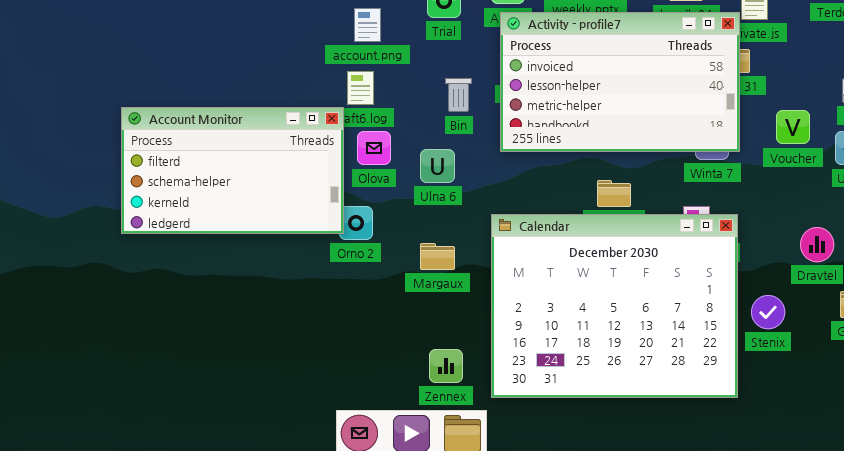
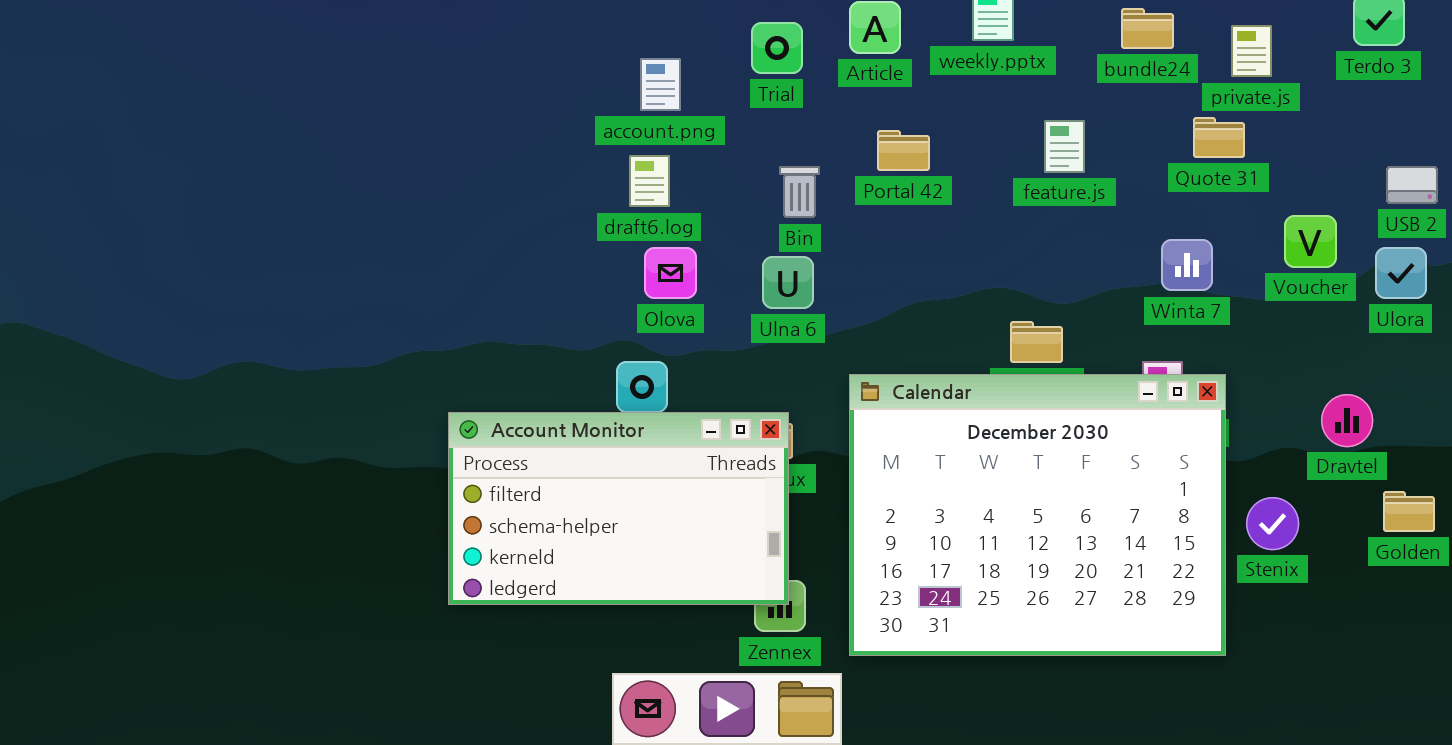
Activity - profile7: [500,12,740,152] -> none, closed
Account Monitor: [121,107,344,234] -> [448,412,789,605], moved
Ulna 6: [420,149,455,183] -> [762,256,814,309], moved

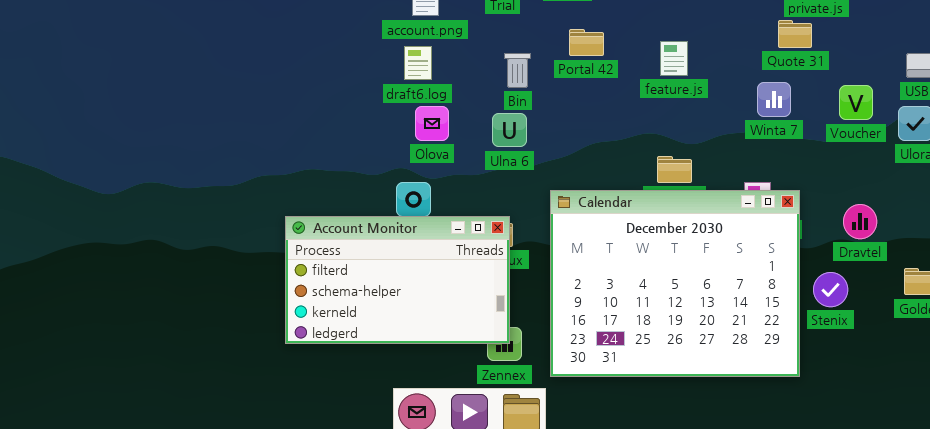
feature.js: [1044,120,1085,173] -> [660,41,688,76], moved
Winta 7: [1161,239,1213,291] -> [757,82,791,117], moved
Dravtel: [1321,394,1373,447] -> [843,204,877,239], moved

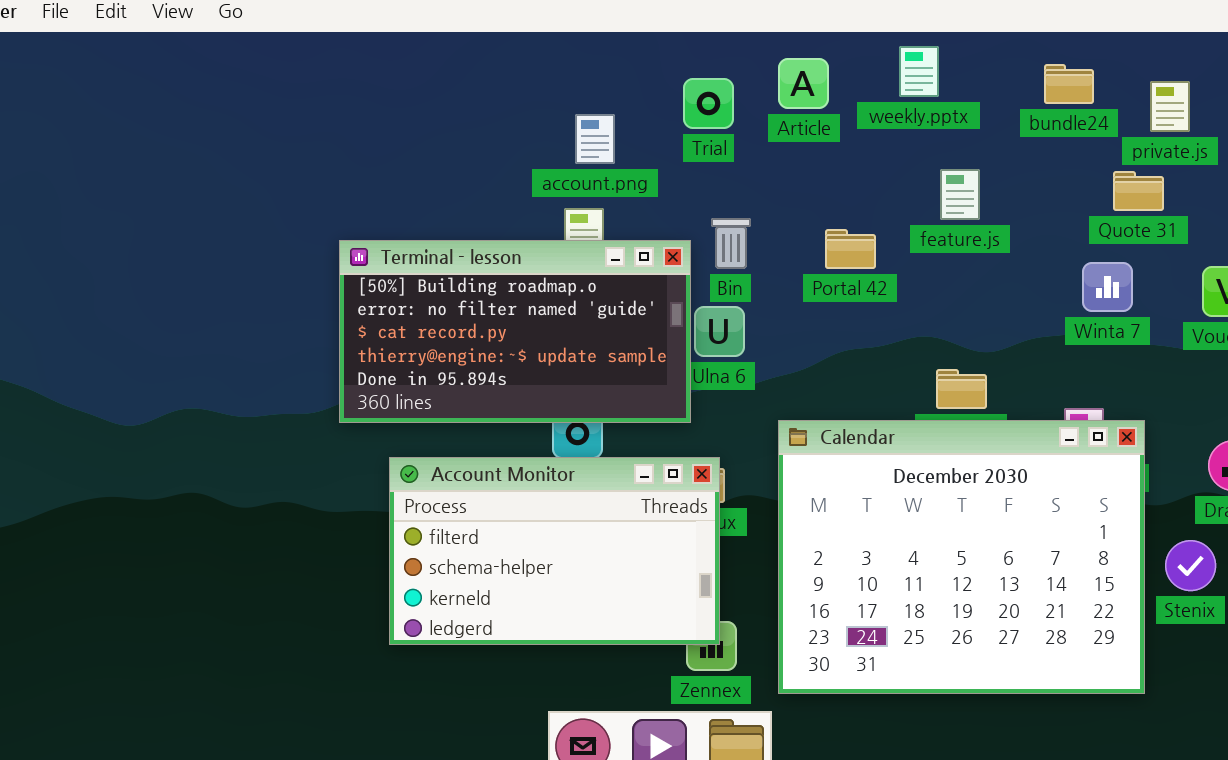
Portal 42: [569,29,604,56] -> [825,229,876,269], moved
feature.js: [660,41,688,76] -> [940,169,980,220], moved
Terminal - lesson: none -> [339,240,691,423], opened

